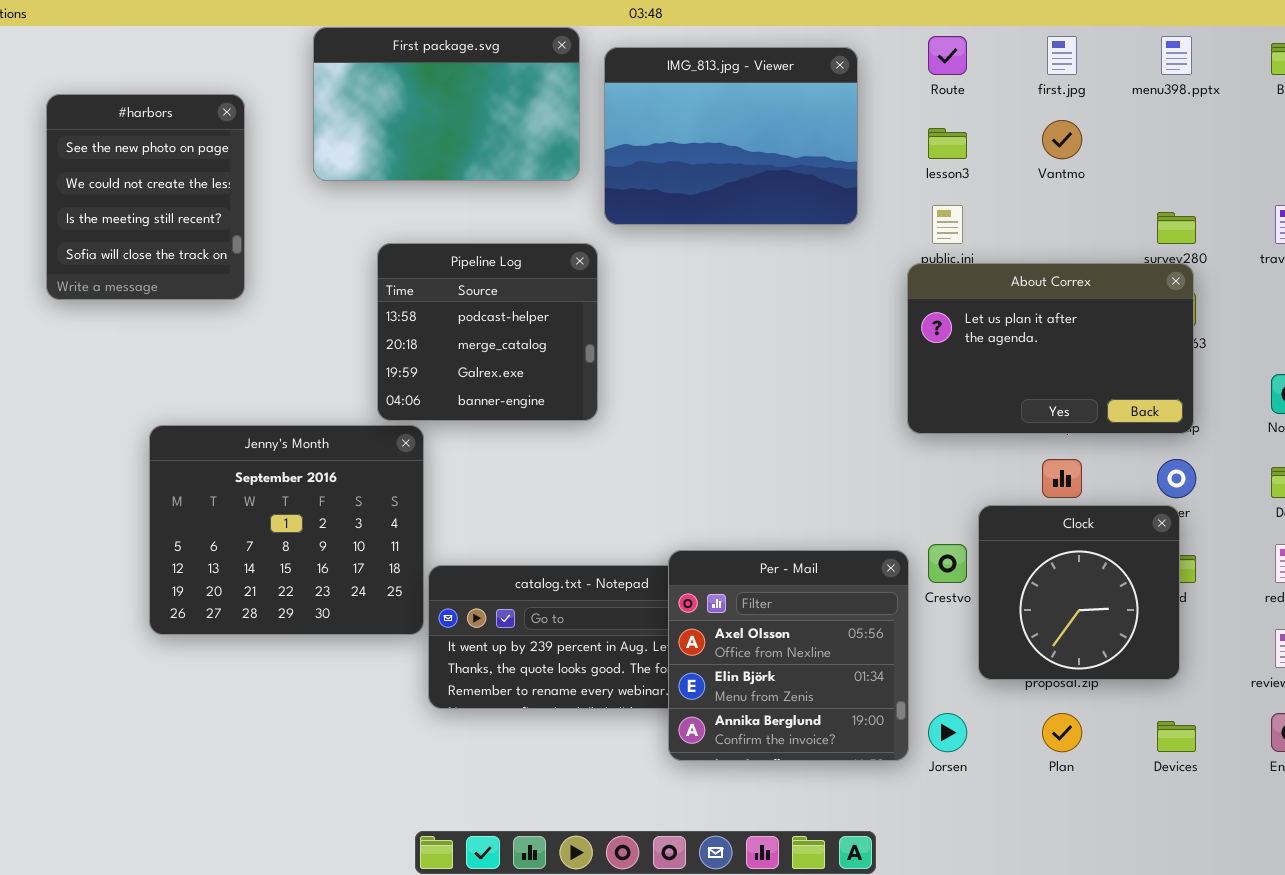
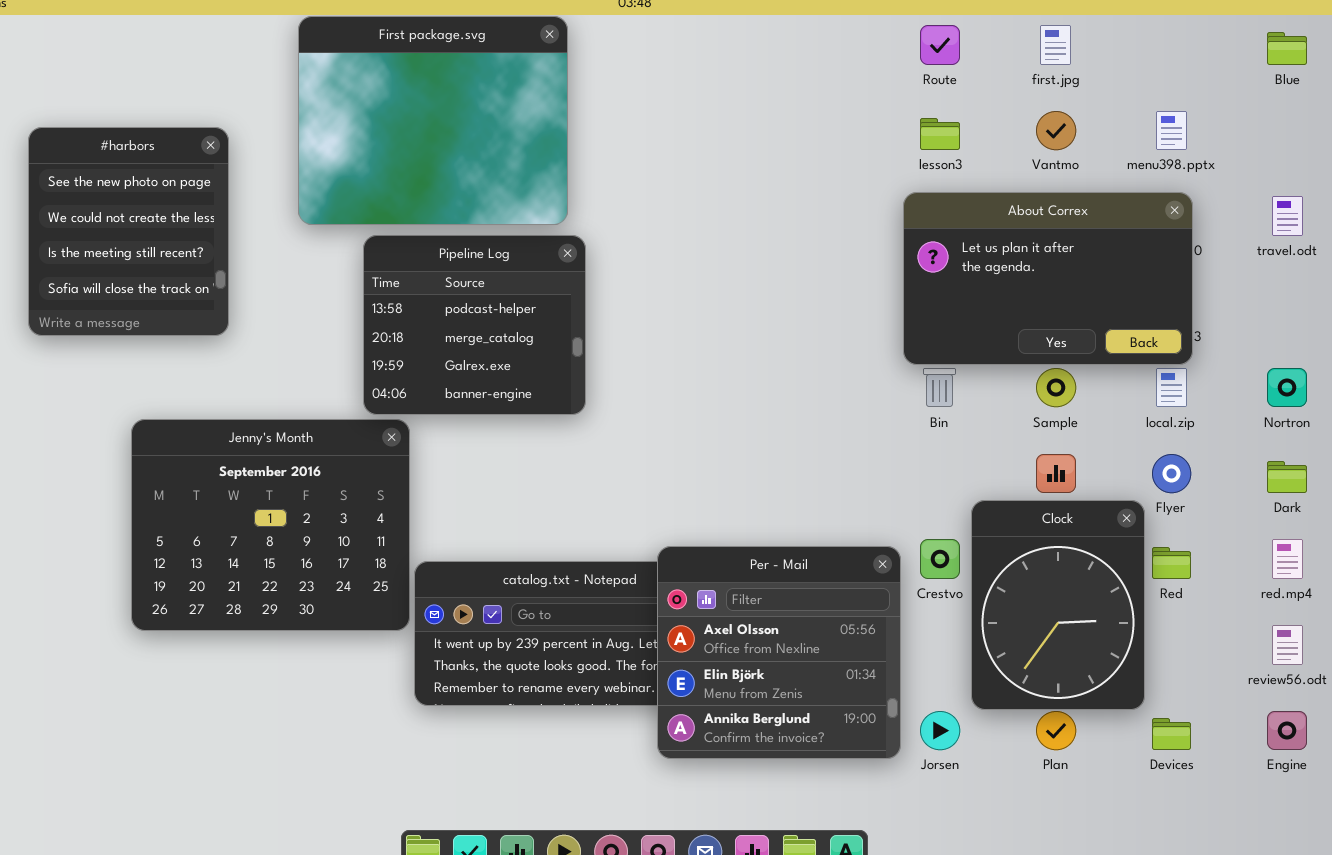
First package.svg: [313,27,580,181] -> [298,16,568,225], resized
menu398.pptx: [1161,36,1192,75] -> [1156,111,1187,150], moved
IMG_813.jpg - Viewer: [604,47,858,225] -> none, closed
#harbors: [46,94,245,300] -> [28,127,229,336], moved
About Correx: [907,263,1194,434] -> [903,192,1193,365], moved
Clock: [978,505,1180,680] -> [971,500,1145,710], resized

